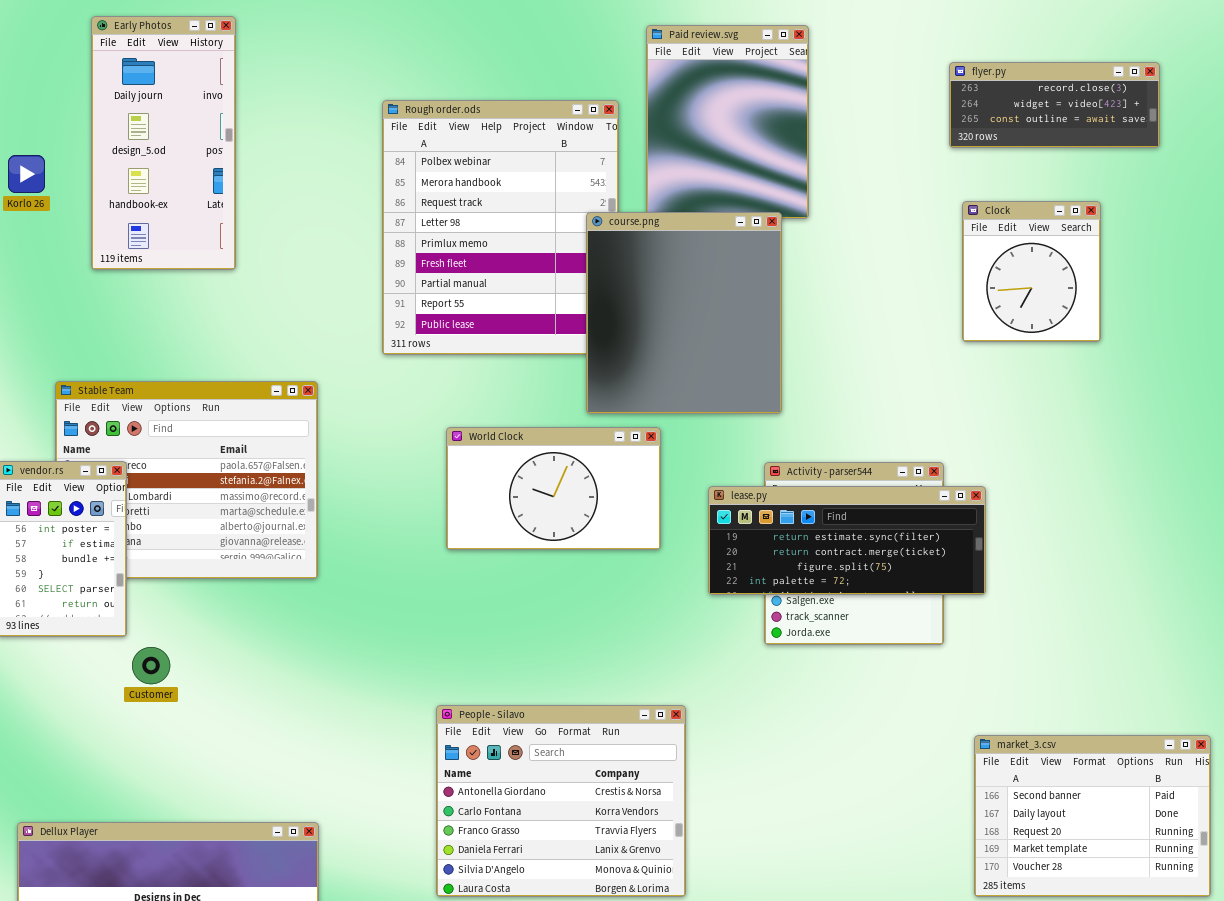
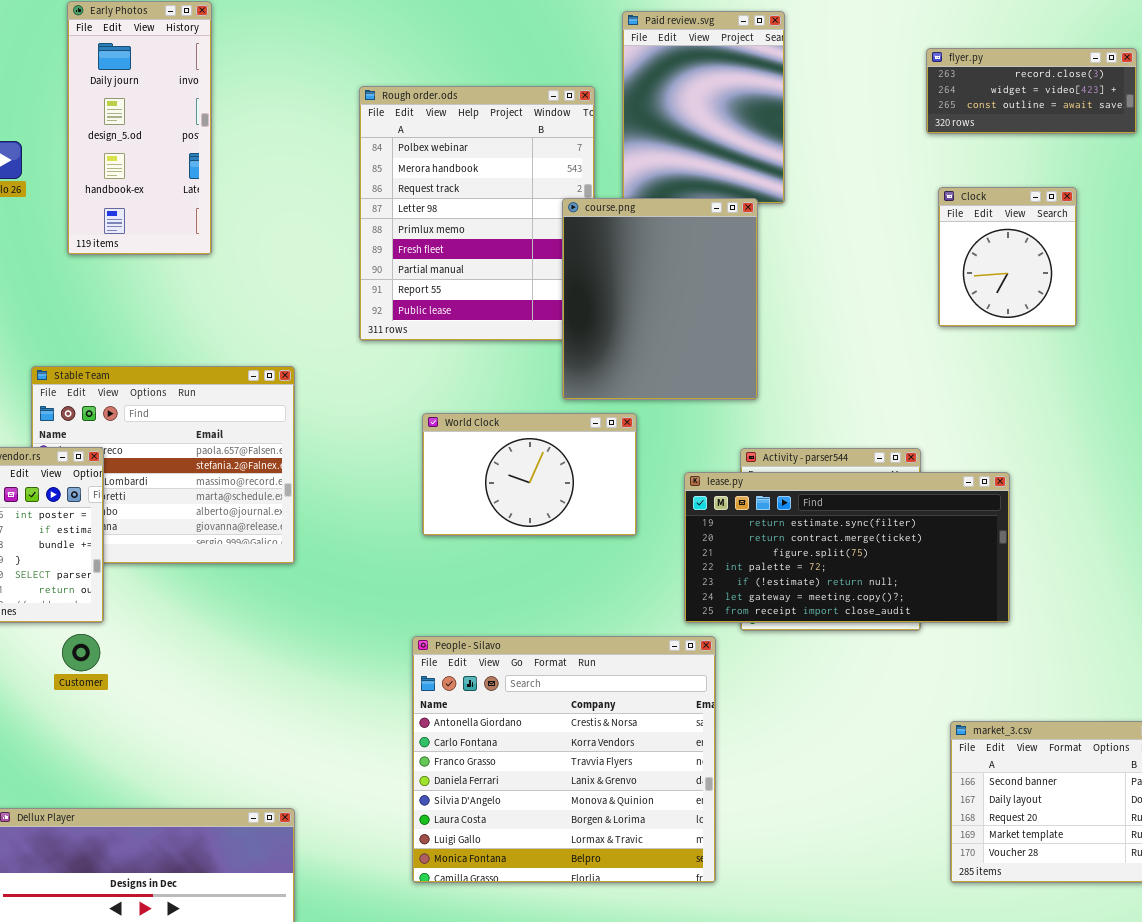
lease.py: [708,486,986,595] -> [684,472,1010,623], resized
Customer: [132,647,170,684] -> [62,634,100,671], moved
People - Silavo: [436,705,686,897] -> [412,636,716,883], resized

